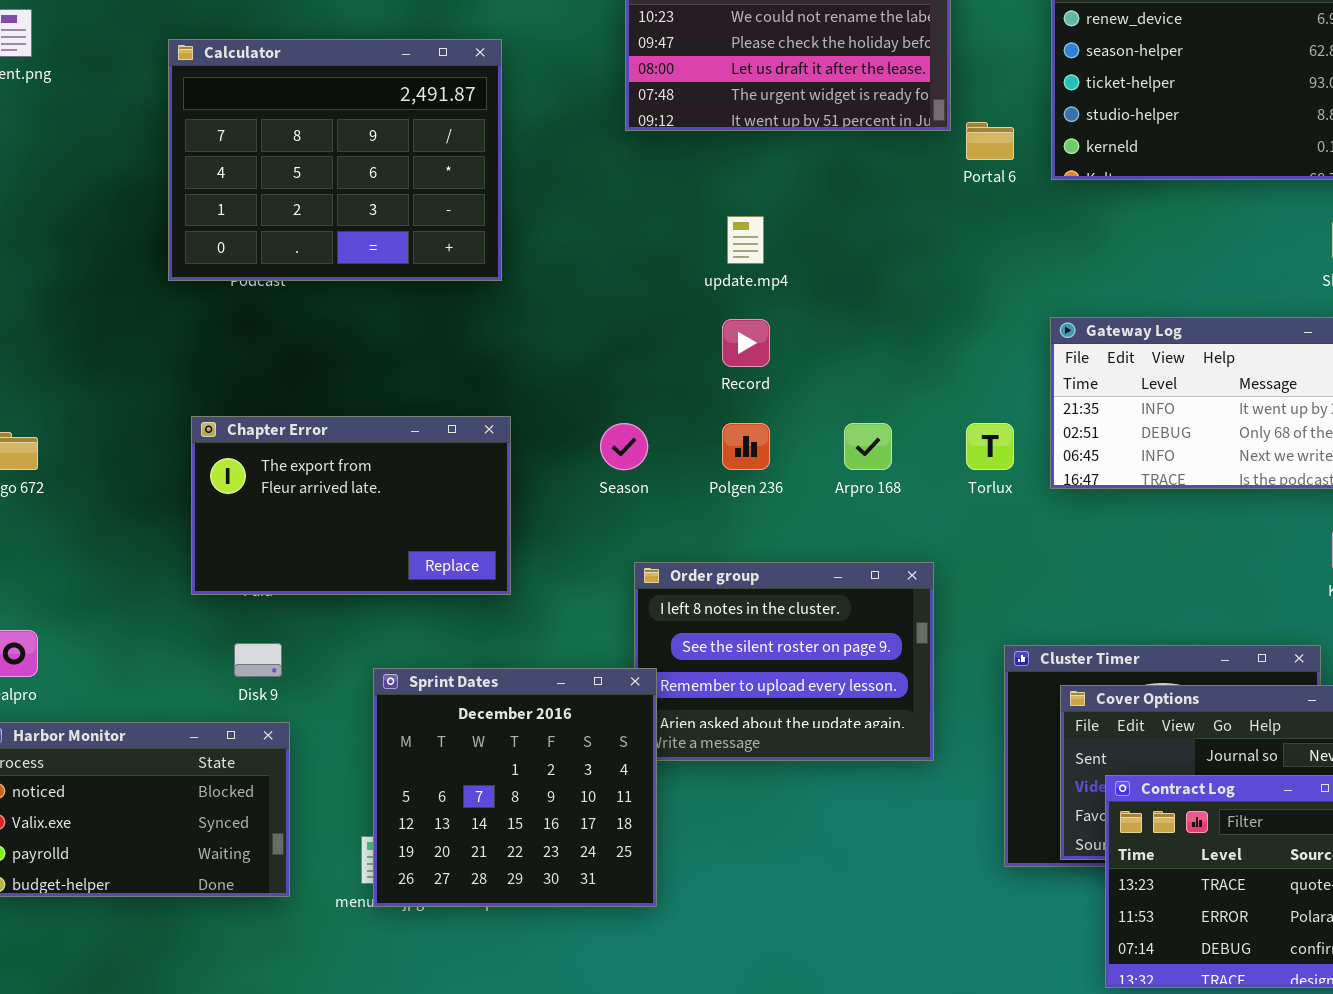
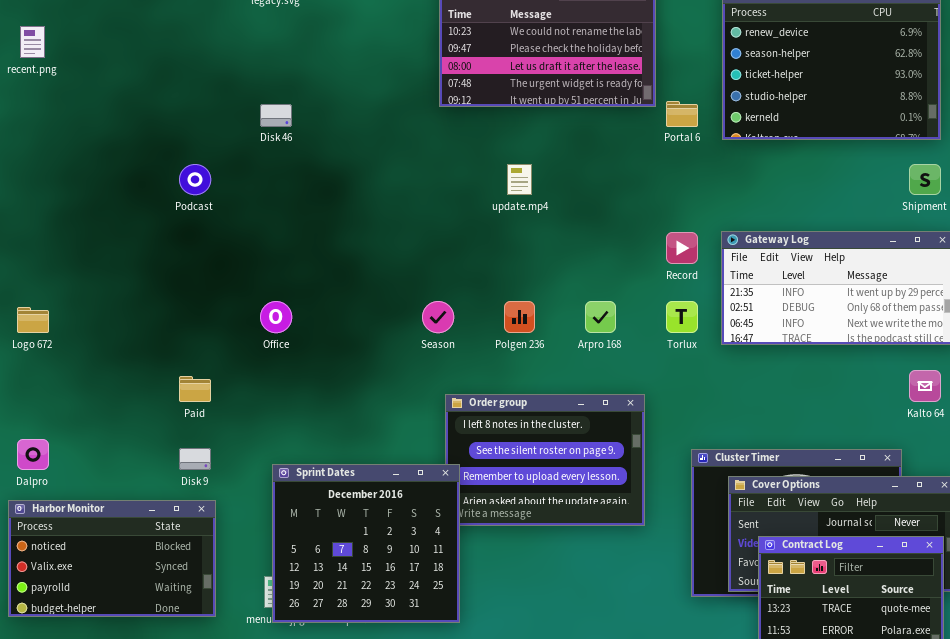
Calculator: [168,39,502,281] -> none, closed
Record: [722,319,770,367] -> [666,232,698,264], moved
Chapter Error: [191,416,511,595] -> none, closed

